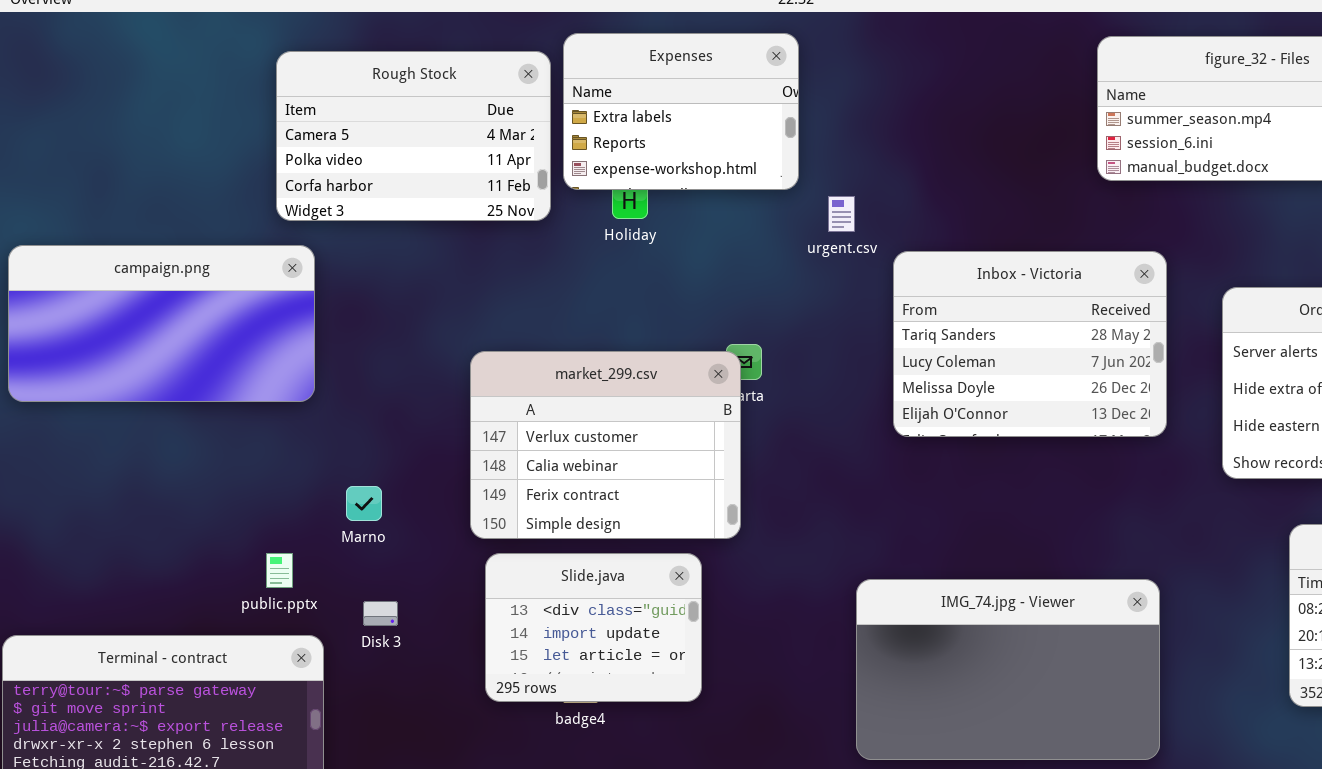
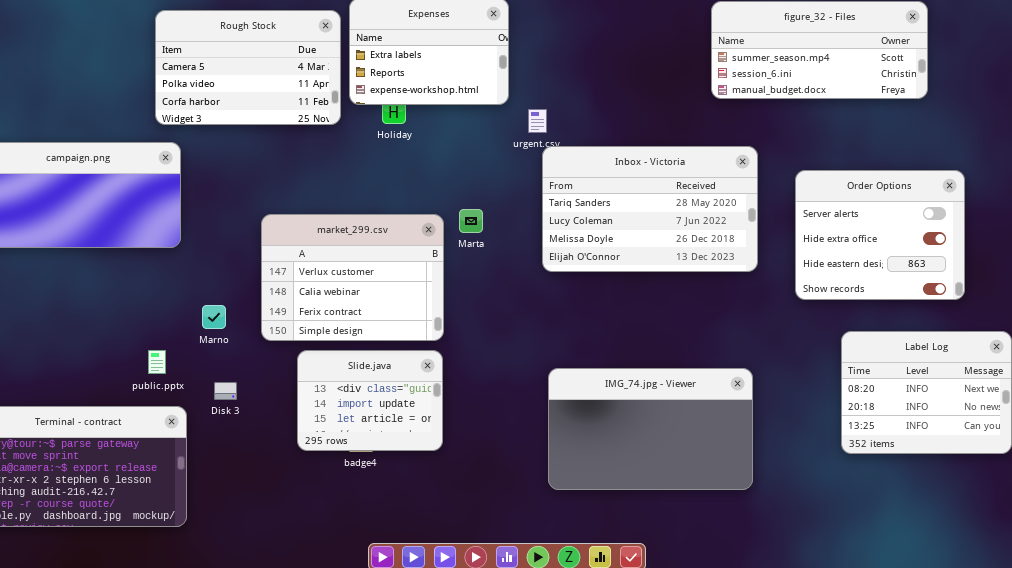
Inbox - Victoria: [893,251,1167,437] -> [542,146,758,272], resized
market_299.csv: [470,351,741,539] -> [261,214,444,341], moved

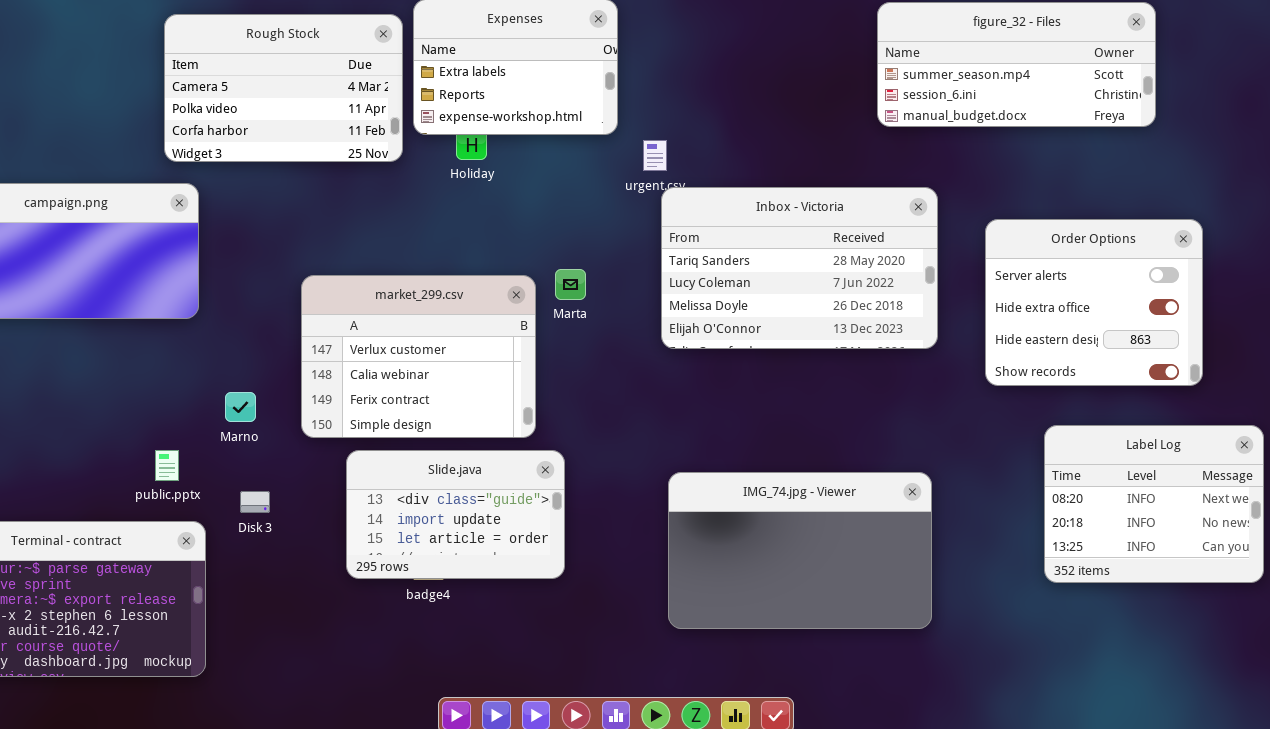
Slide.java: [297,350,443,451] -> [346,450,565,579], resized

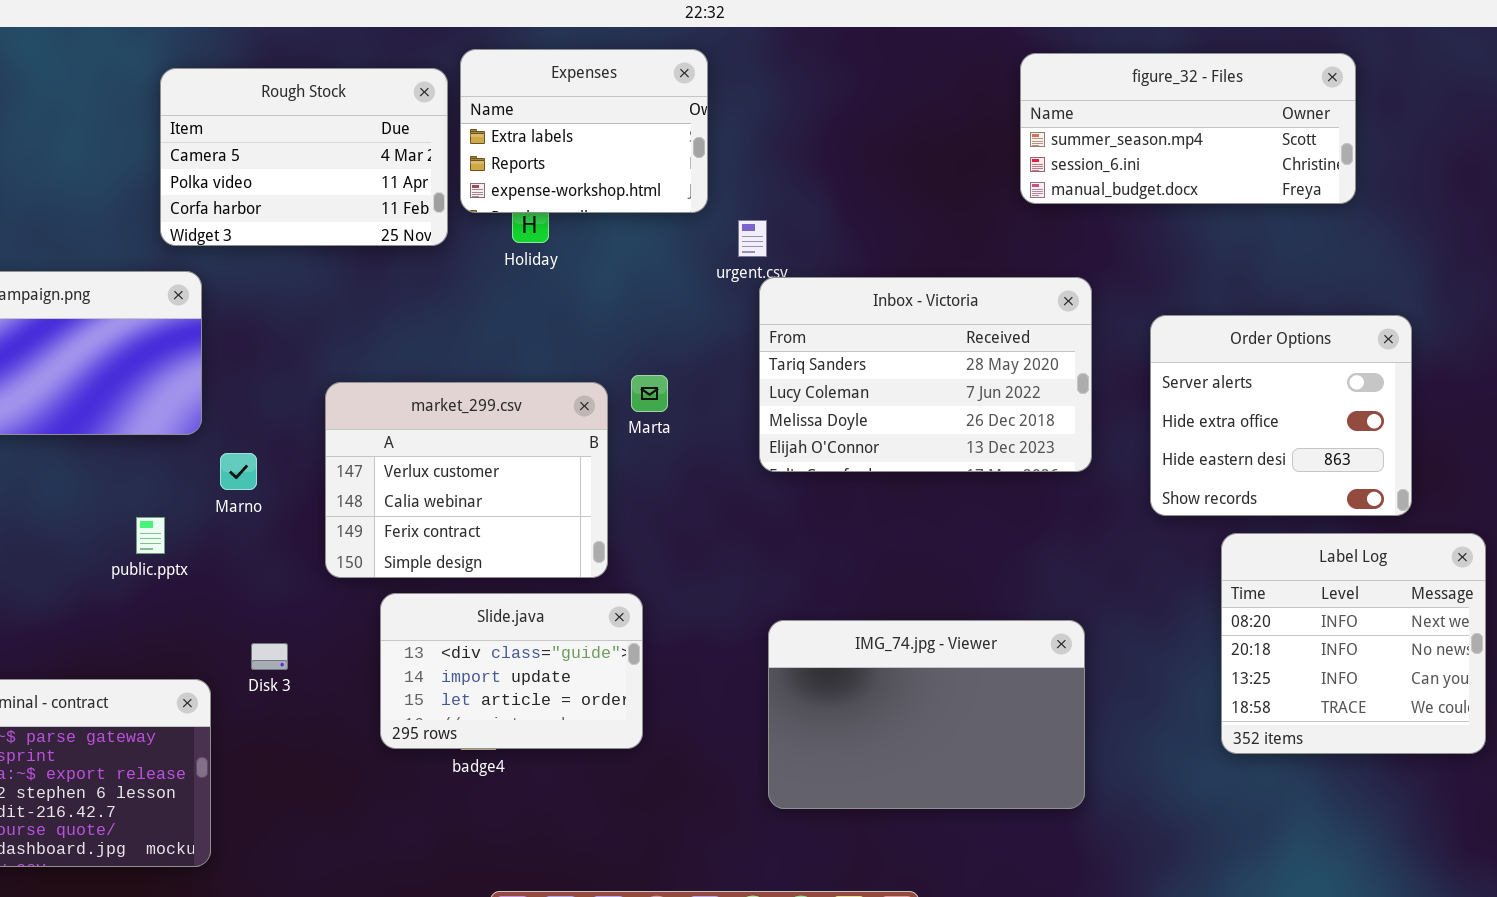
Marno: [225,392,256,422] -> [220,453,257,490], moved
Label Log: [1044,425,1264,583] -> [1221,533,1486,754], resized
public.pptx: [155,450,179,481] -> [136,517,165,554], moved

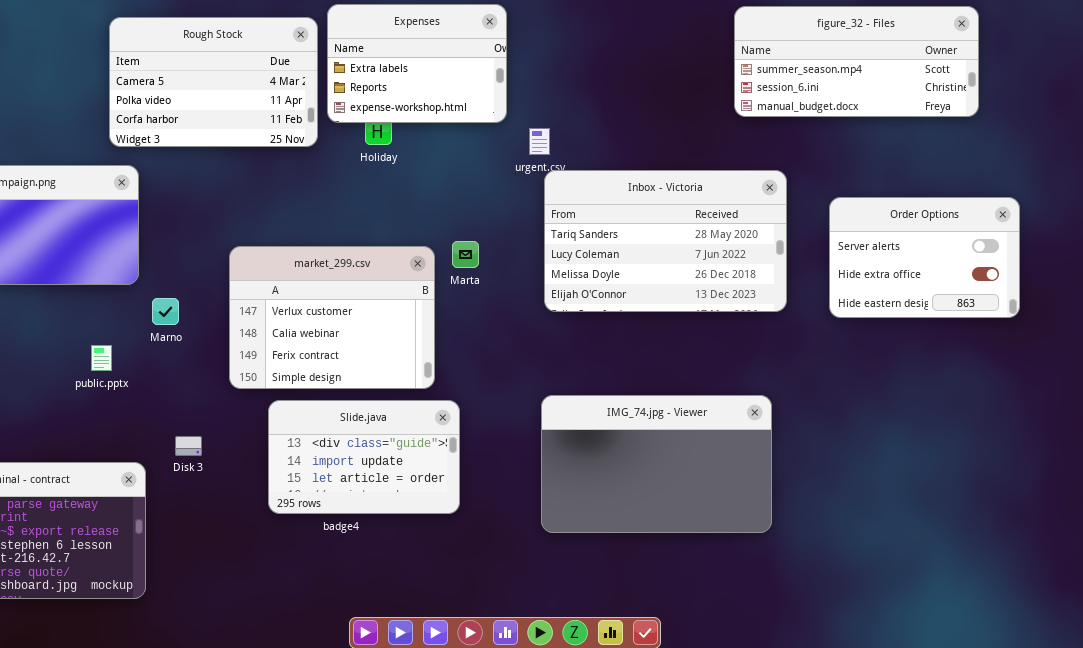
Order Options: [1150,315,1412,516] -> [829,197,1020,318], resized
Label Log: [1221,533,1486,754] -> none, closed
IMG_74.jpg - Viewer: [768,620,1085,809] -> [541,395,772,533], moved

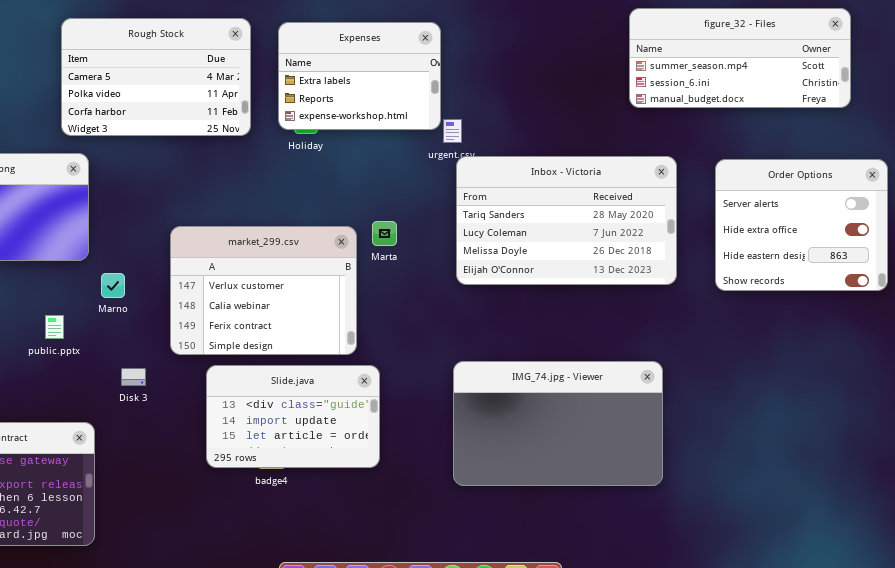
Expenses: [327,4,507,123] -> [278,22,441,130], moved
Order Options: [829,197,1020,318] -> [715,159,888,291], resized
Disk 3: [175,436,202,456] -> [121,368,146,386], moved

